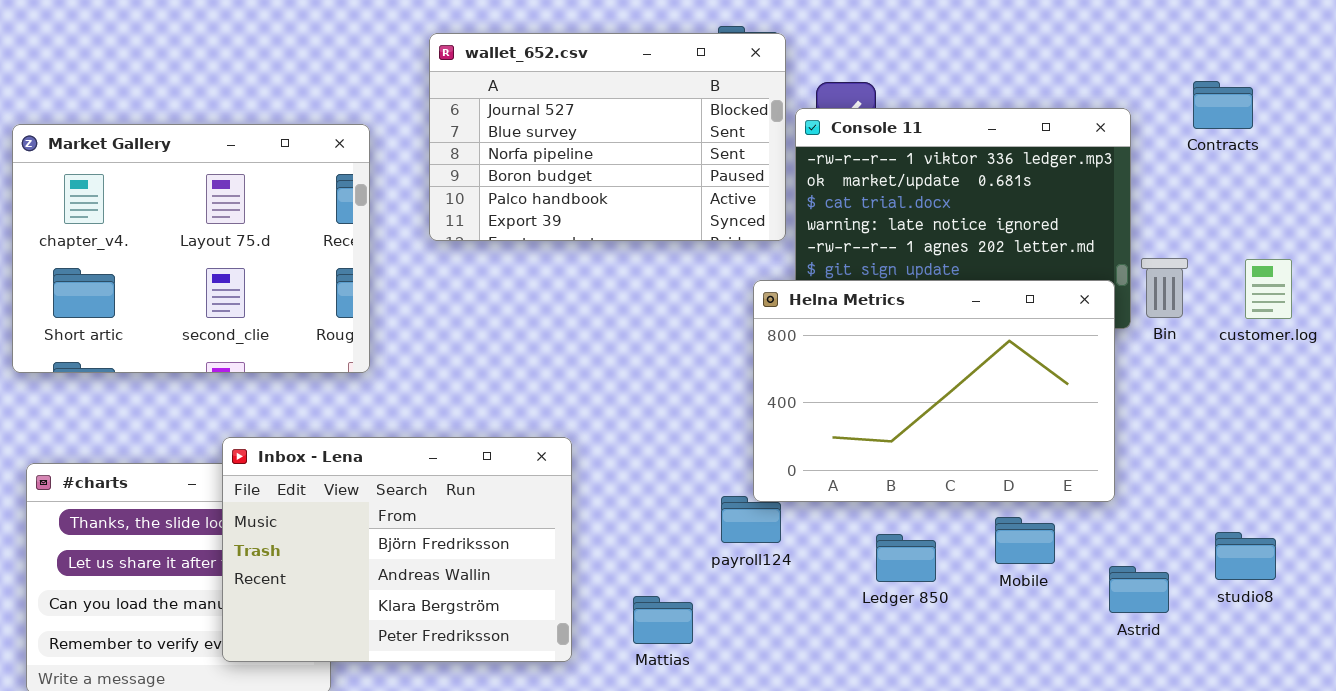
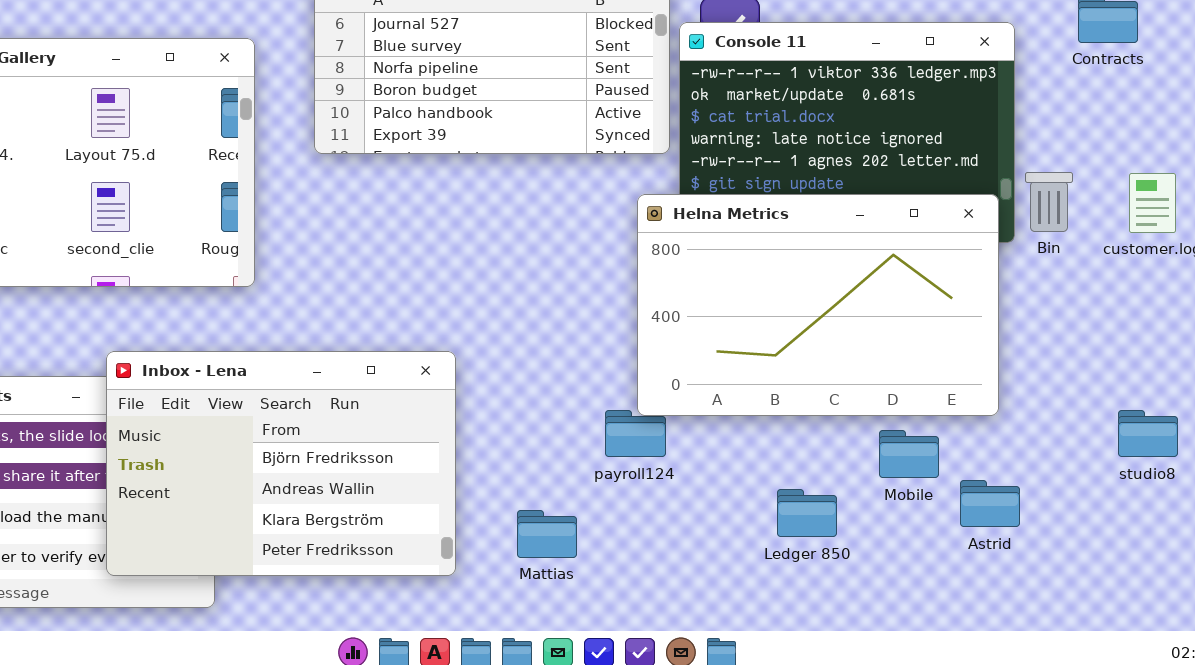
studio8: [1215,532,1276,580] -> [1118,410,1178,457], moved
Ledger 850: [876,534,936,582] -> [777,489,837,537], moved
Astrid: [1109,566,1169,613] -> [960,480,1020,527], moved

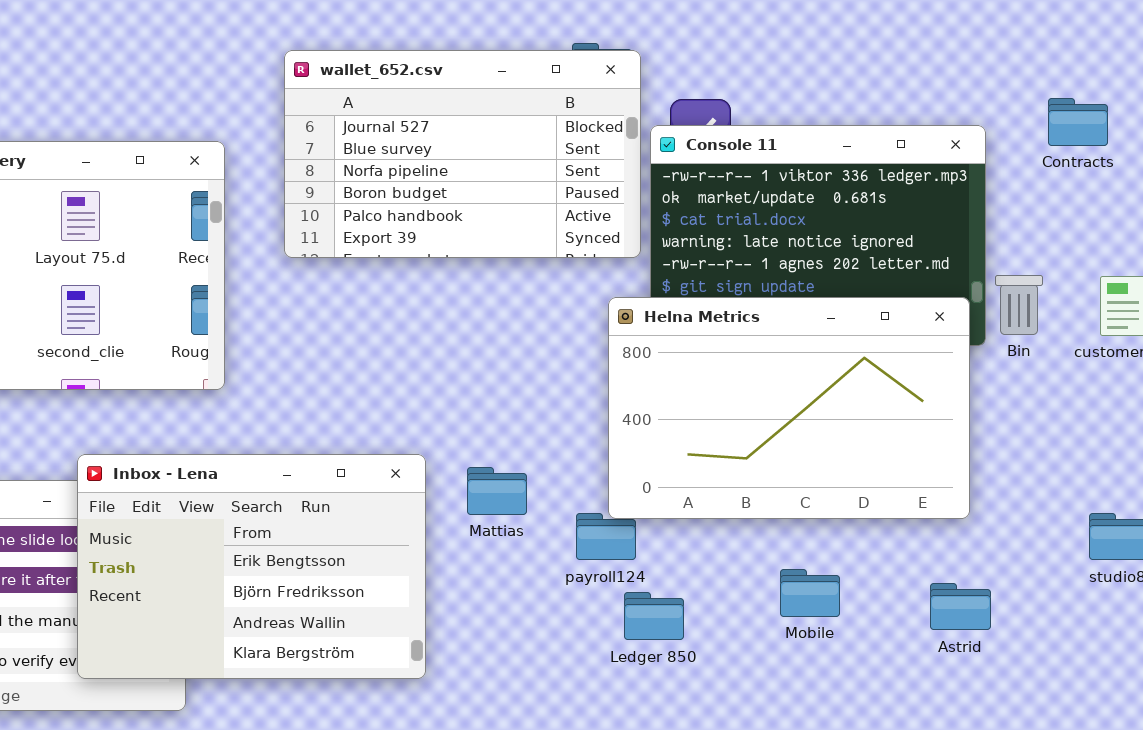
Inbox - Lena: [106,351,456,576] -> [77,454,426,679], scrolled up 1 row
Mobile: [879,430,939,478] -> [780,569,840,617], moved
Ledger 850: [777,489,837,537] -> [624,592,684,640], moved
Mattias: [517,510,577,558] -> [467,467,527,515], moved

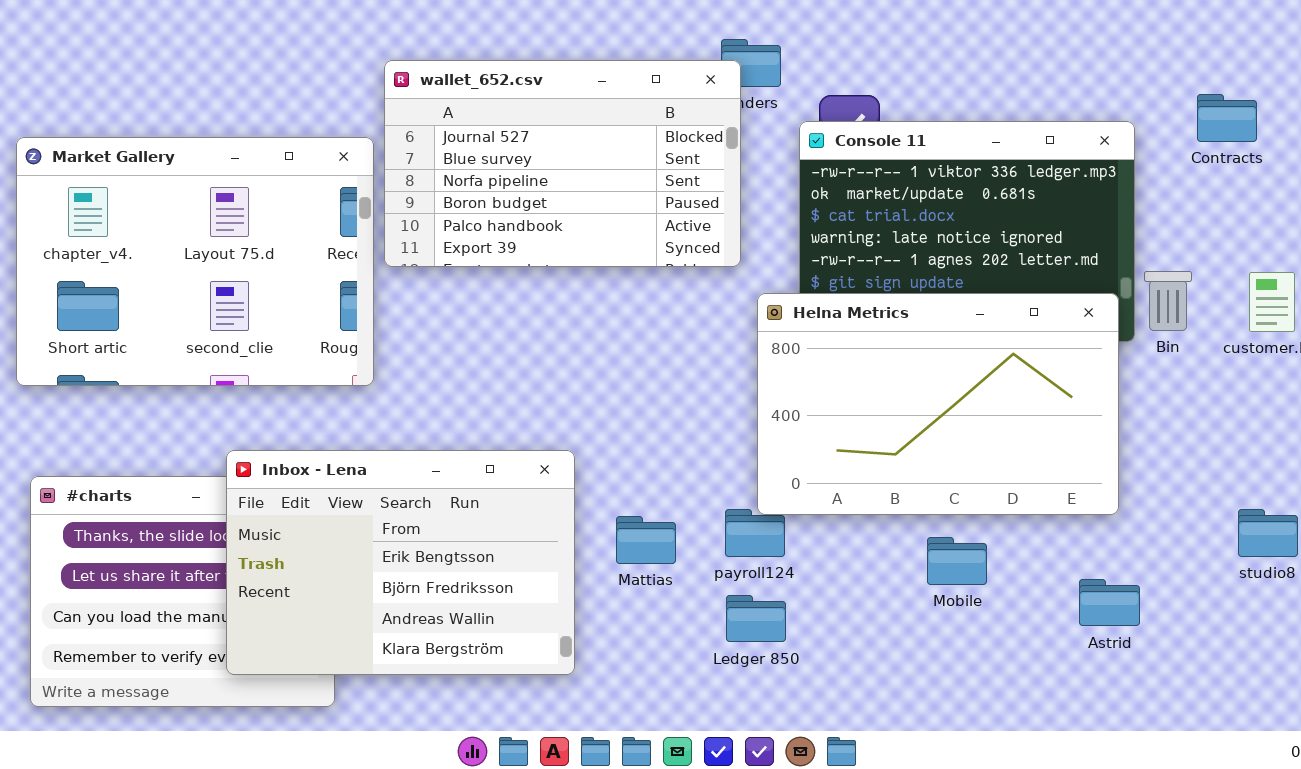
wallet_652.csv: [284,50,641,258] -> [384,60,741,267], moved
Mattias: [467,467,527,515] -> [616,516,676,564], moved
Mobile: [780,569,840,617] -> [927,537,987,585], moved
Ledger 850: [624,592,684,640] -> [726,595,786,642], moved

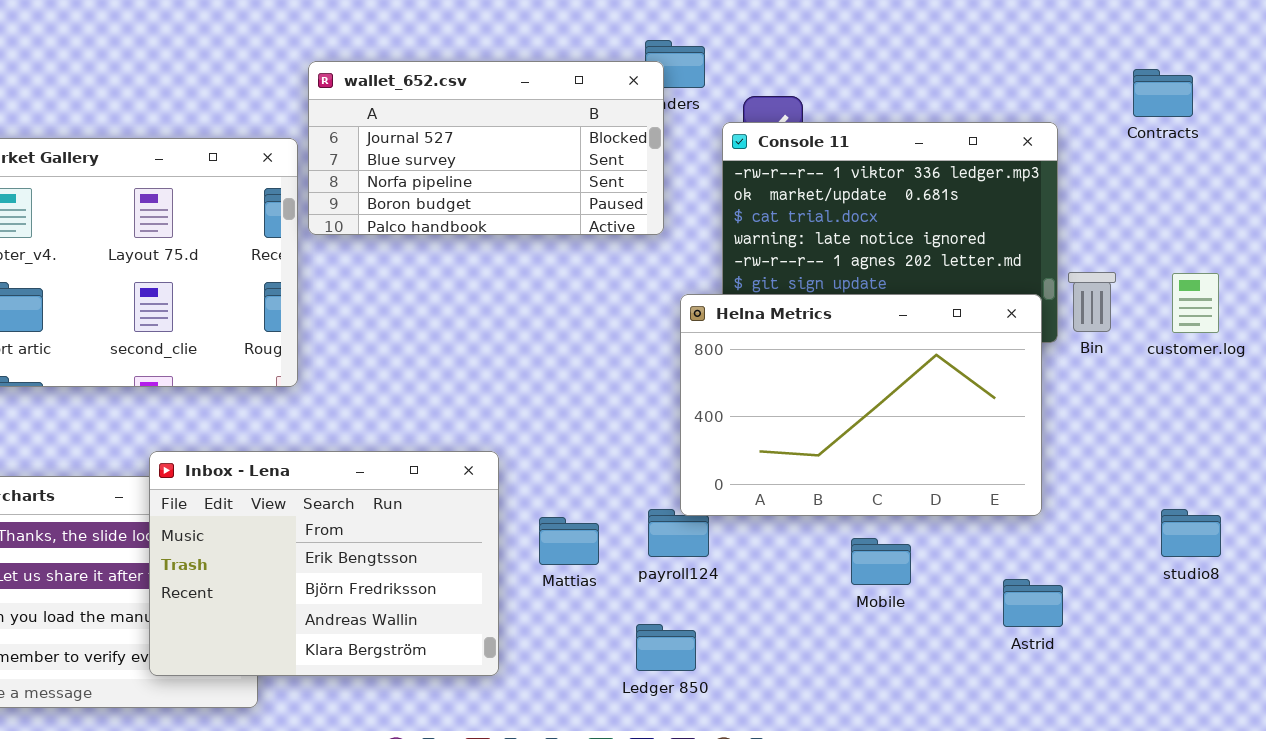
wallet_652.csv: [384,60,741,267] -> [308,61,664,235], resized
Contracts: [1197,94,1257,142] -> [1133,69,1193,117], moved
Ledger 850: [726,595,786,642] -> [636,624,696,671], moved

